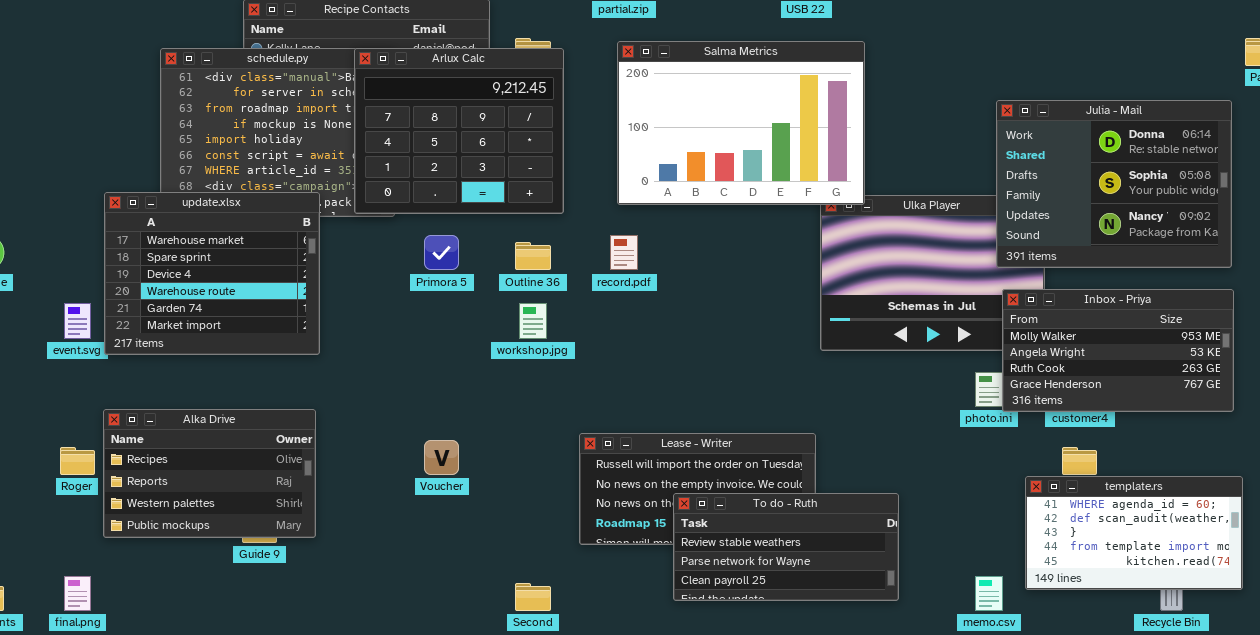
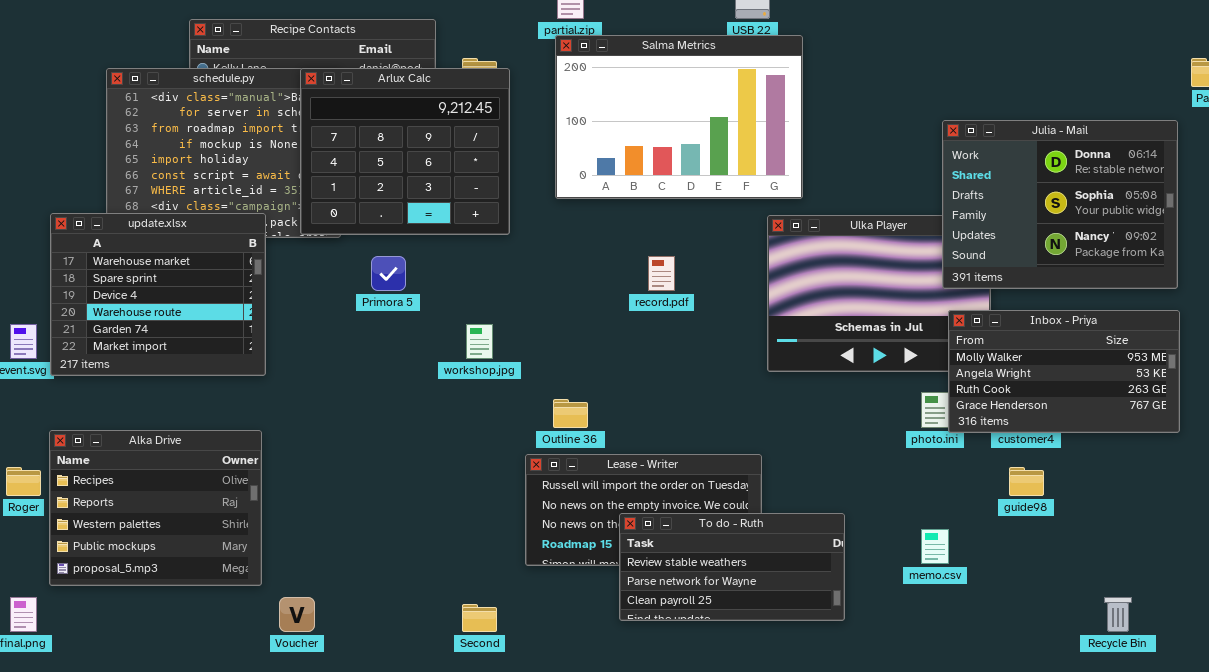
Salma Metrics: [617,41,865,205] -> [555,35,803,199], moved
record.pdf: [610,235,638,270] -> [648,256,675,291], moved
Outline 36: [515,242,551,270] -> [553,399,588,428], moved
Alka Drive: [103,409,316,538] -> [49,430,262,586], resized
Voucher: [424,440,459,475] -> [279,597,315,632], moved
template.rs: [1025,476,1243,590] -> none, closed
memo.csv: [975,576,1003,611] -> [921,529,949,564], moved

